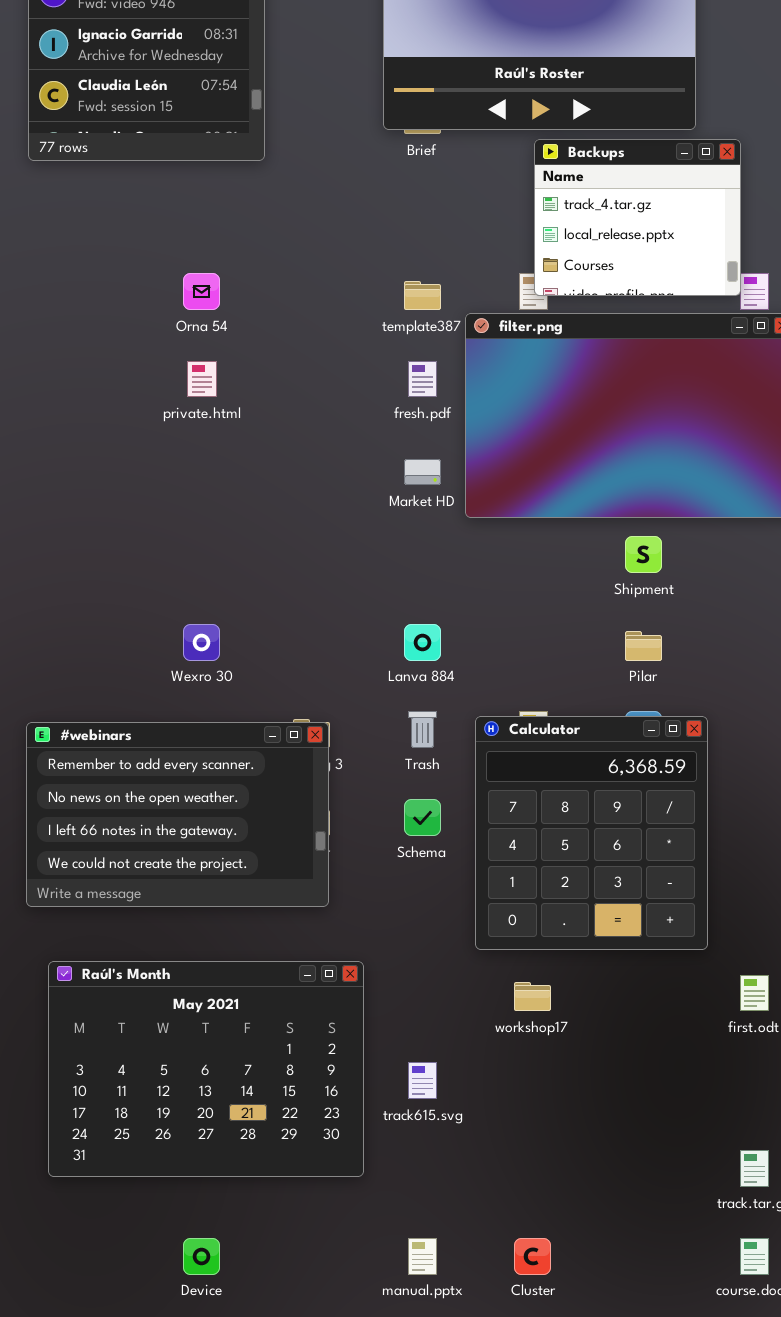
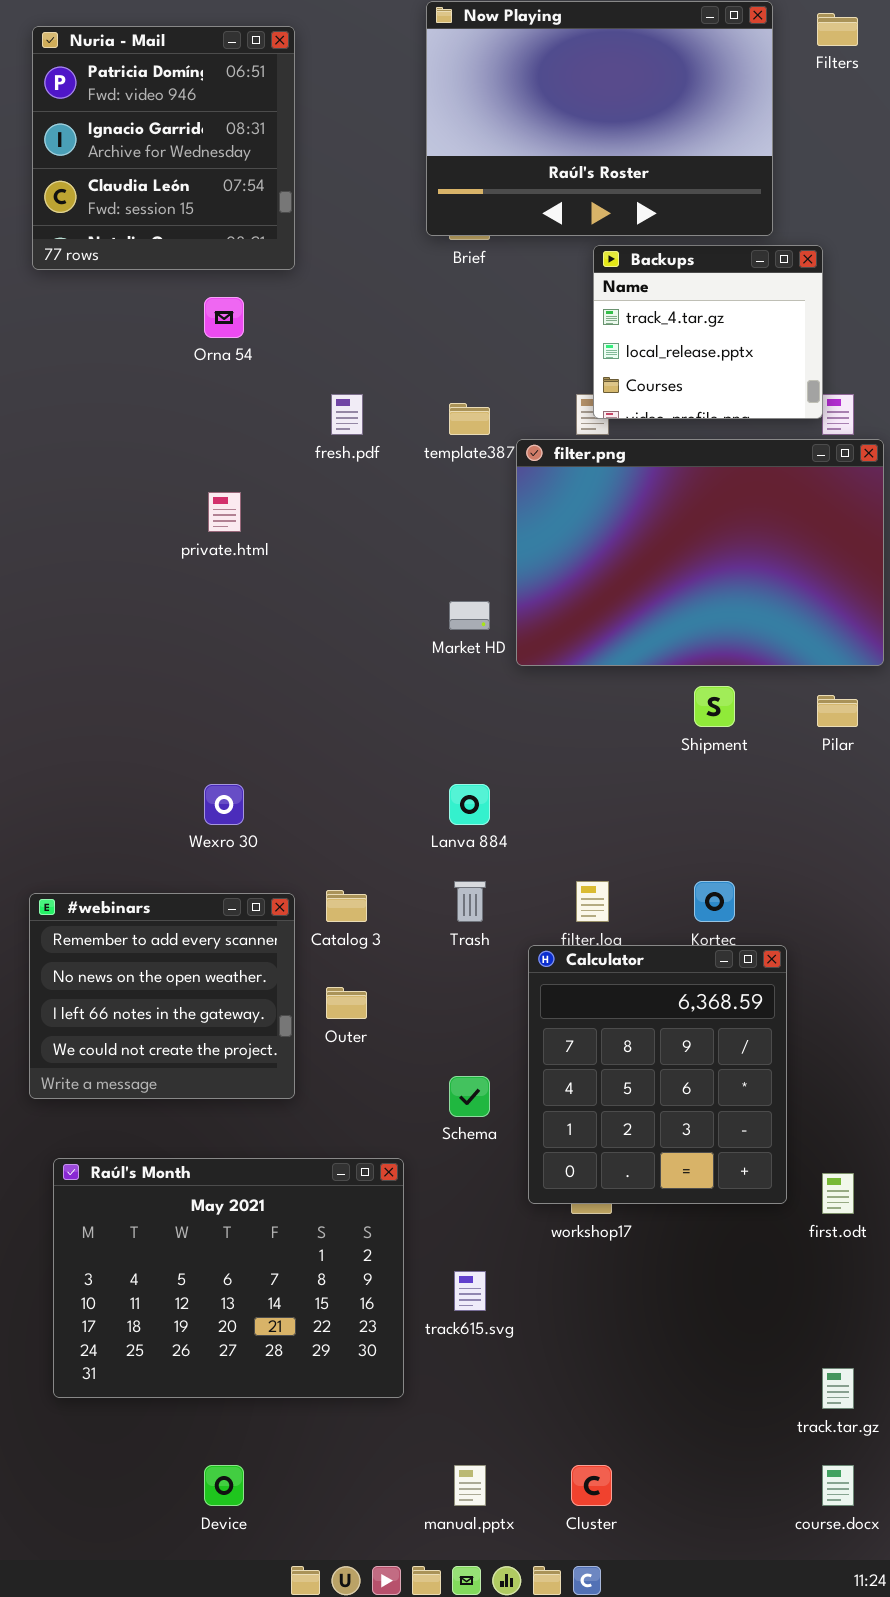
Orna 54: [183,273,220,310] -> [204,297,244,338], moved
fresh.pdf: [408,361,437,397] -> [331,394,363,435], moved
Pilar: [625,631,662,661] -> [817,695,858,727], moved
Calculator: [475,716,708,950] -> [528,945,787,1204], moved
#webinars: [26,722,329,907] -> [29,893,295,1099], resized
Schema: [404,799,441,836] -> [449,1076,490,1117], moved

